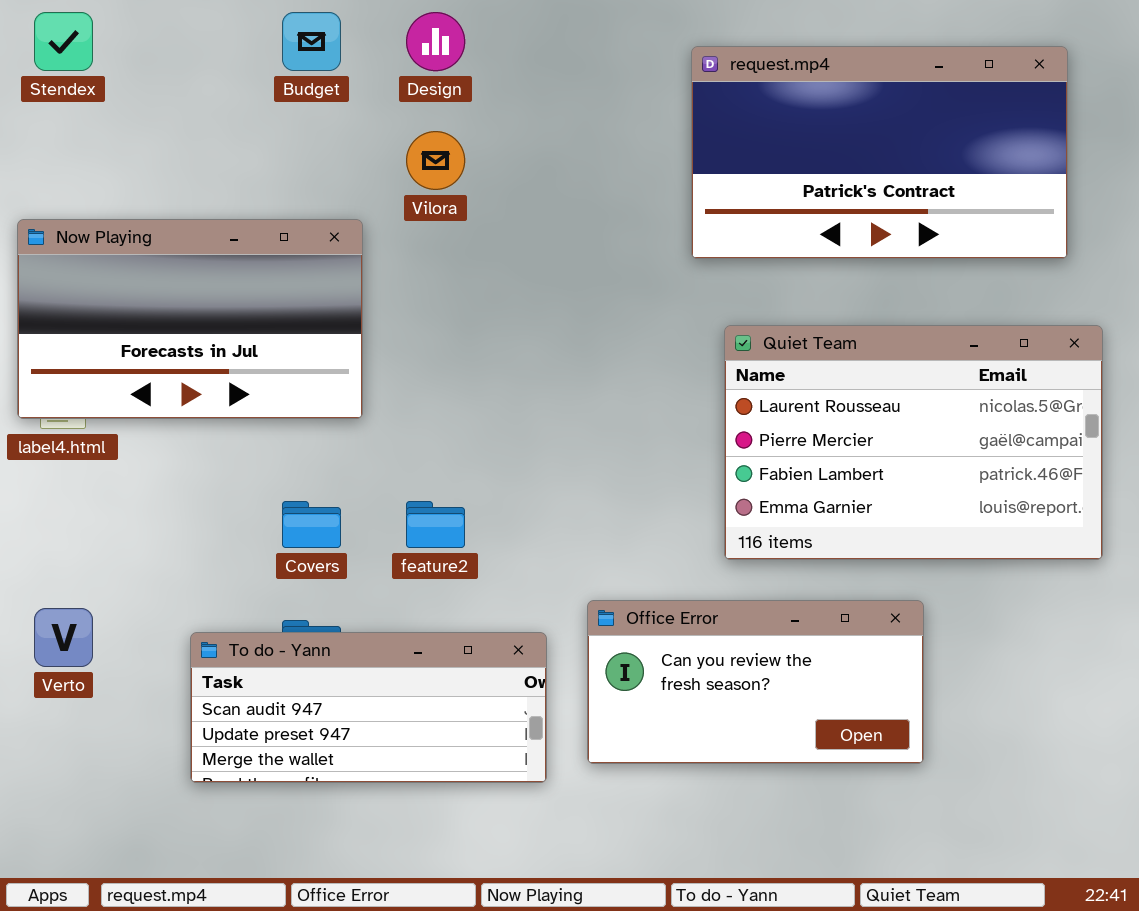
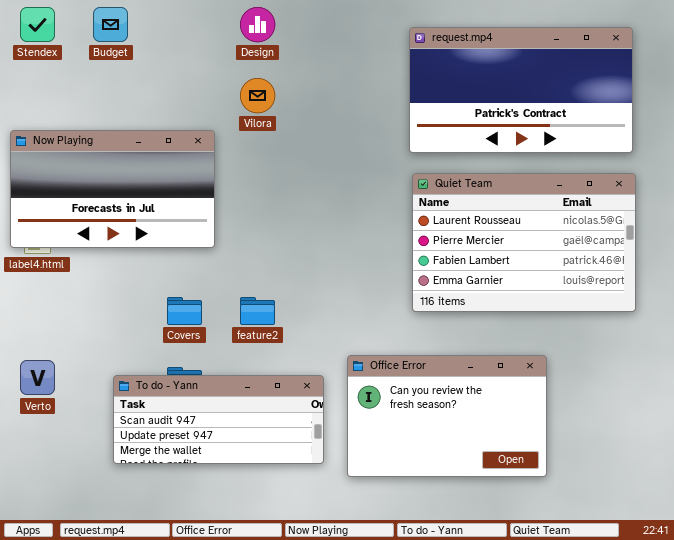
Budget: [282,12,341,71] -> [93,7,128,42], moved
Quiet Team: [724,325,1103,560] -> [412,173,636,312], moved
Office Error: [587,600,924,764] -> [347,355,547,477], resized

